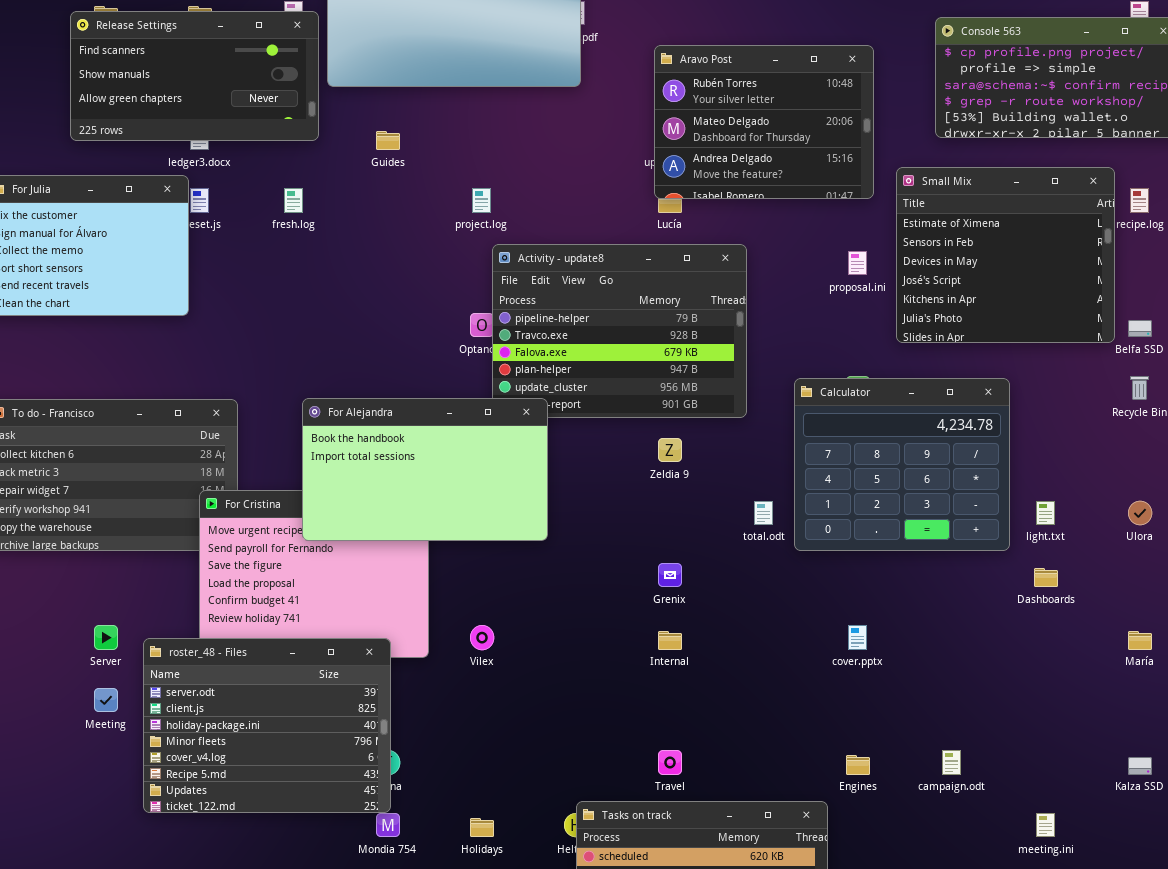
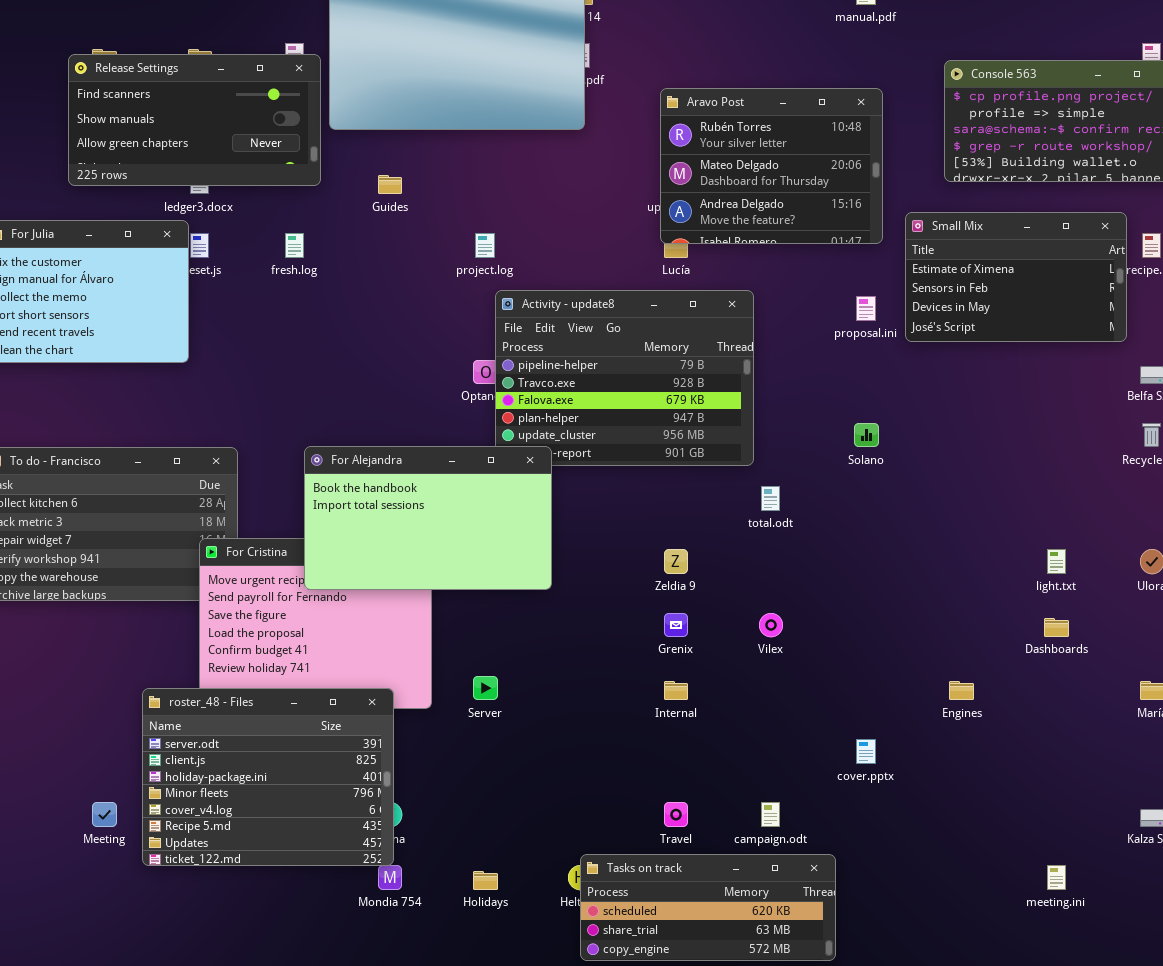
Small Mix: [896,167,1115,343] -> [905,212,1127,342], resized
Calculator: [794,378,1010,551] -> none, closed
Zeldia 9: [658,438,682,462] -> [664,549,688,574], moved
total.odt: [754,501,773,525] -> [761,486,780,511], moved
Server: [94,625,118,650] -> [473,676,498,700], moved
Vilex: [470,625,494,650] -> [759,613,783,637], moved
cover.pptx: [848,625,867,650] -> [856,739,876,764], moved
Meeting: [94,688,118,712] -> [92,802,117,827], moved
campaign.odt: [942,750,961,775] -> [761,802,780,827], moved
Engines: [846,755,870,775] -> [949,681,974,700], moved

